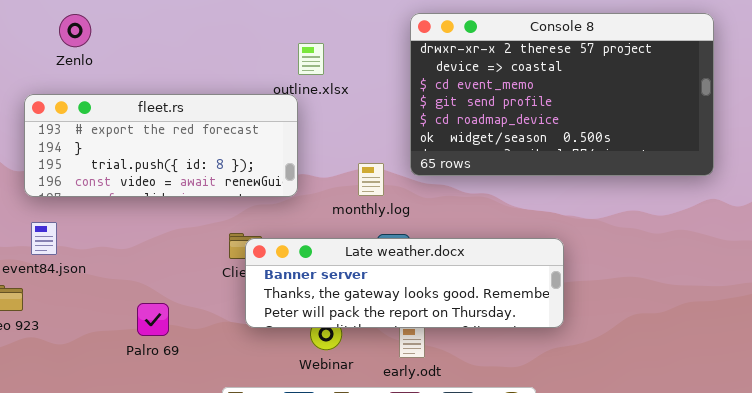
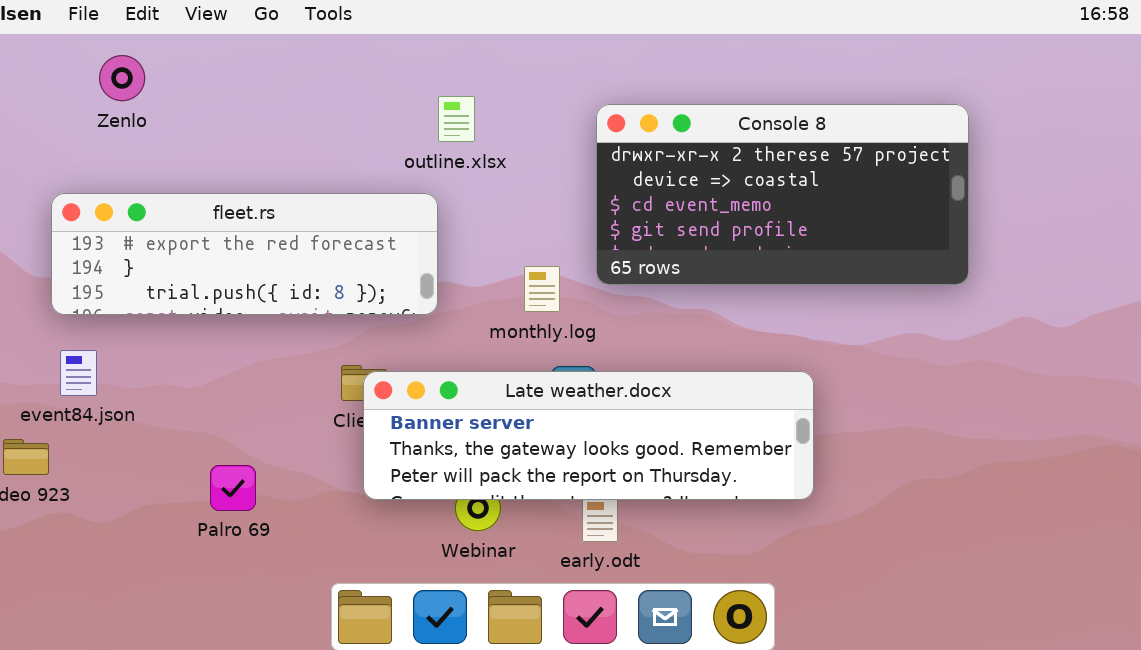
Console 8: [410,13,714,176] -> [596,104,969,285], resized
fleet.rs: [24,94,298,197] -> [51,193,438,315], resized

